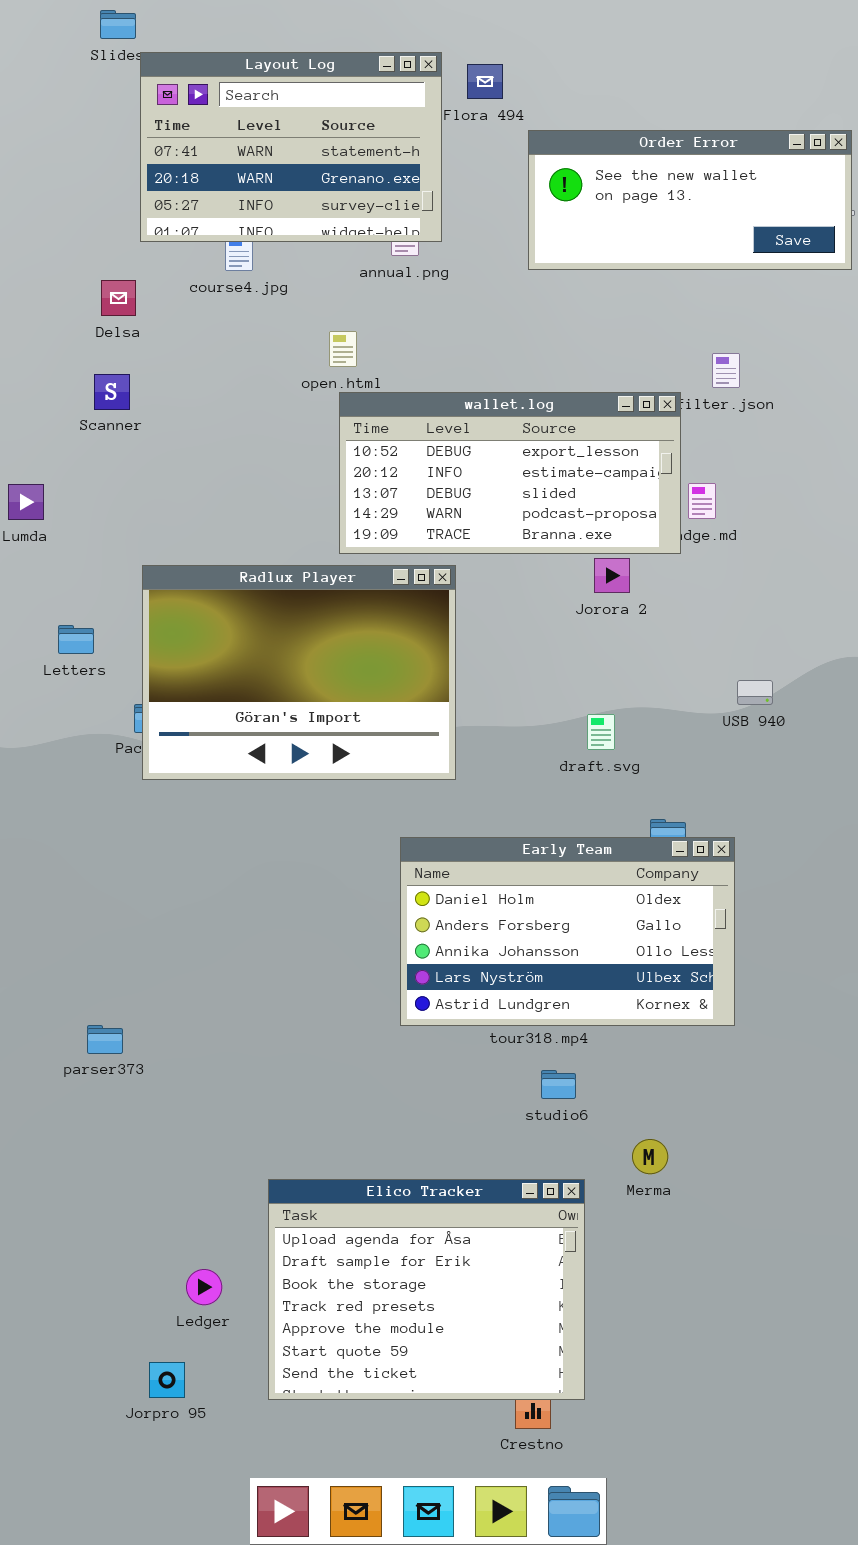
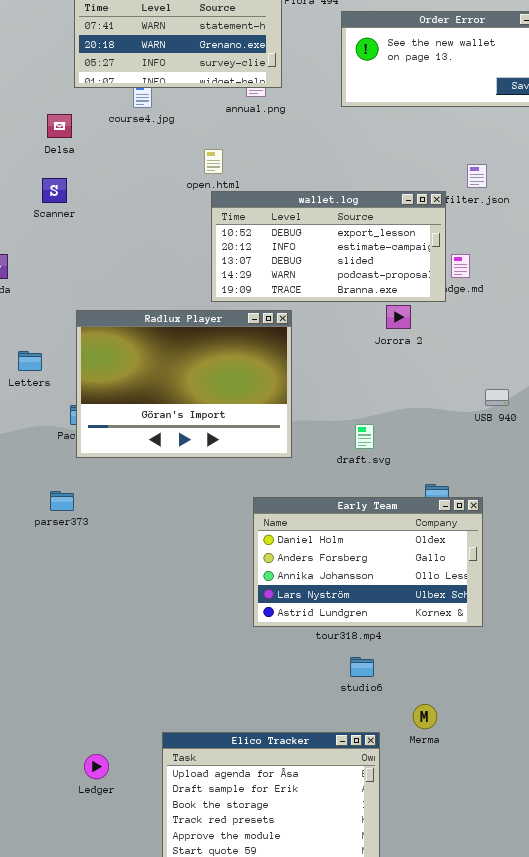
draft.svg: [587,714,615,750] -> [355,424,374,449], moved
parser373: [87,1025,123,1054] -> [50,491,74,511], moved
Ledger: [186,1269,222,1305] -> [84,754,109,779], moved

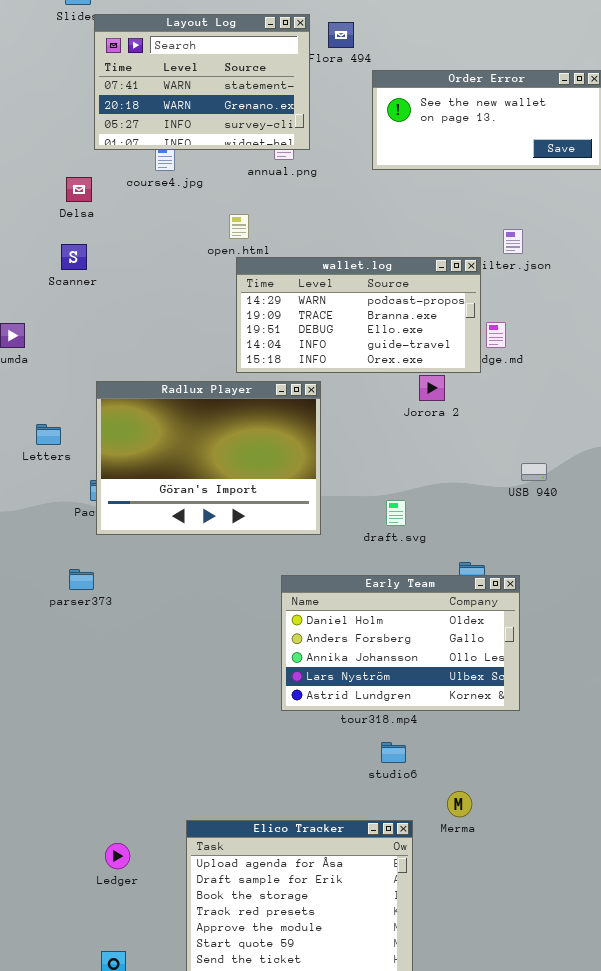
wallet.log: [211,191,446,302] -> [236,257,481,373], scrolled down 3 rows

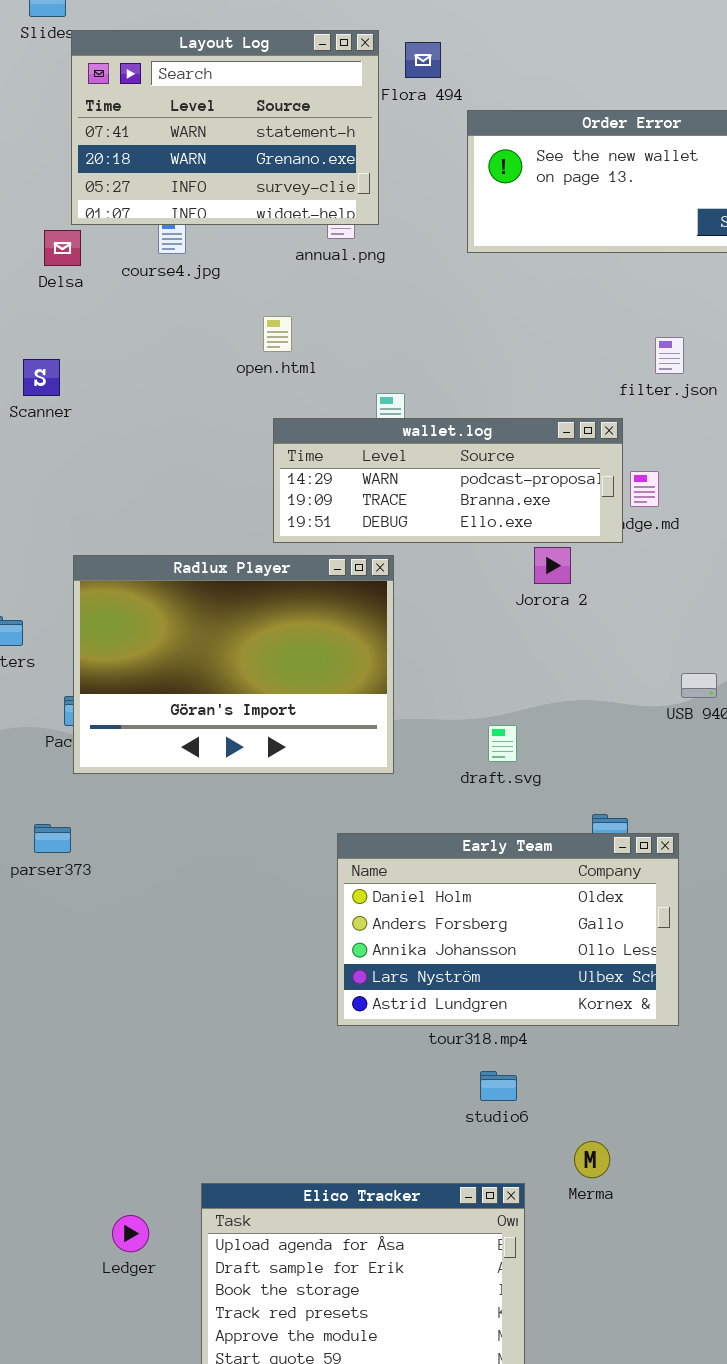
Delsa: [66,177,92,202] -> [44,230,81,266], moved
wallet.log: [236,257,481,373] -> [273,418,623,543], resized
Ledger: [105,843,130,869] -> [112,1215,149,1252], moved

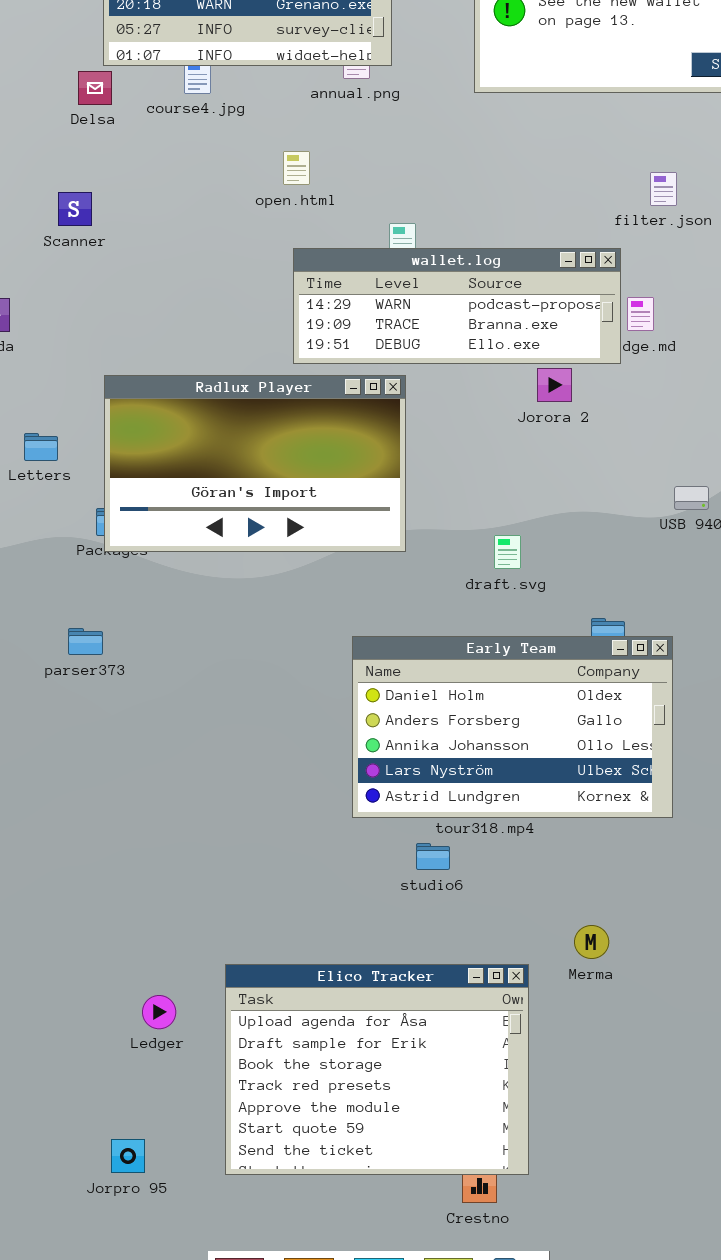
Radlux Player: [73,555,394,774] -> [104,375,406,552], resized
studio6: [480,1071,517,1101] -> [416,843,450,870], moved

